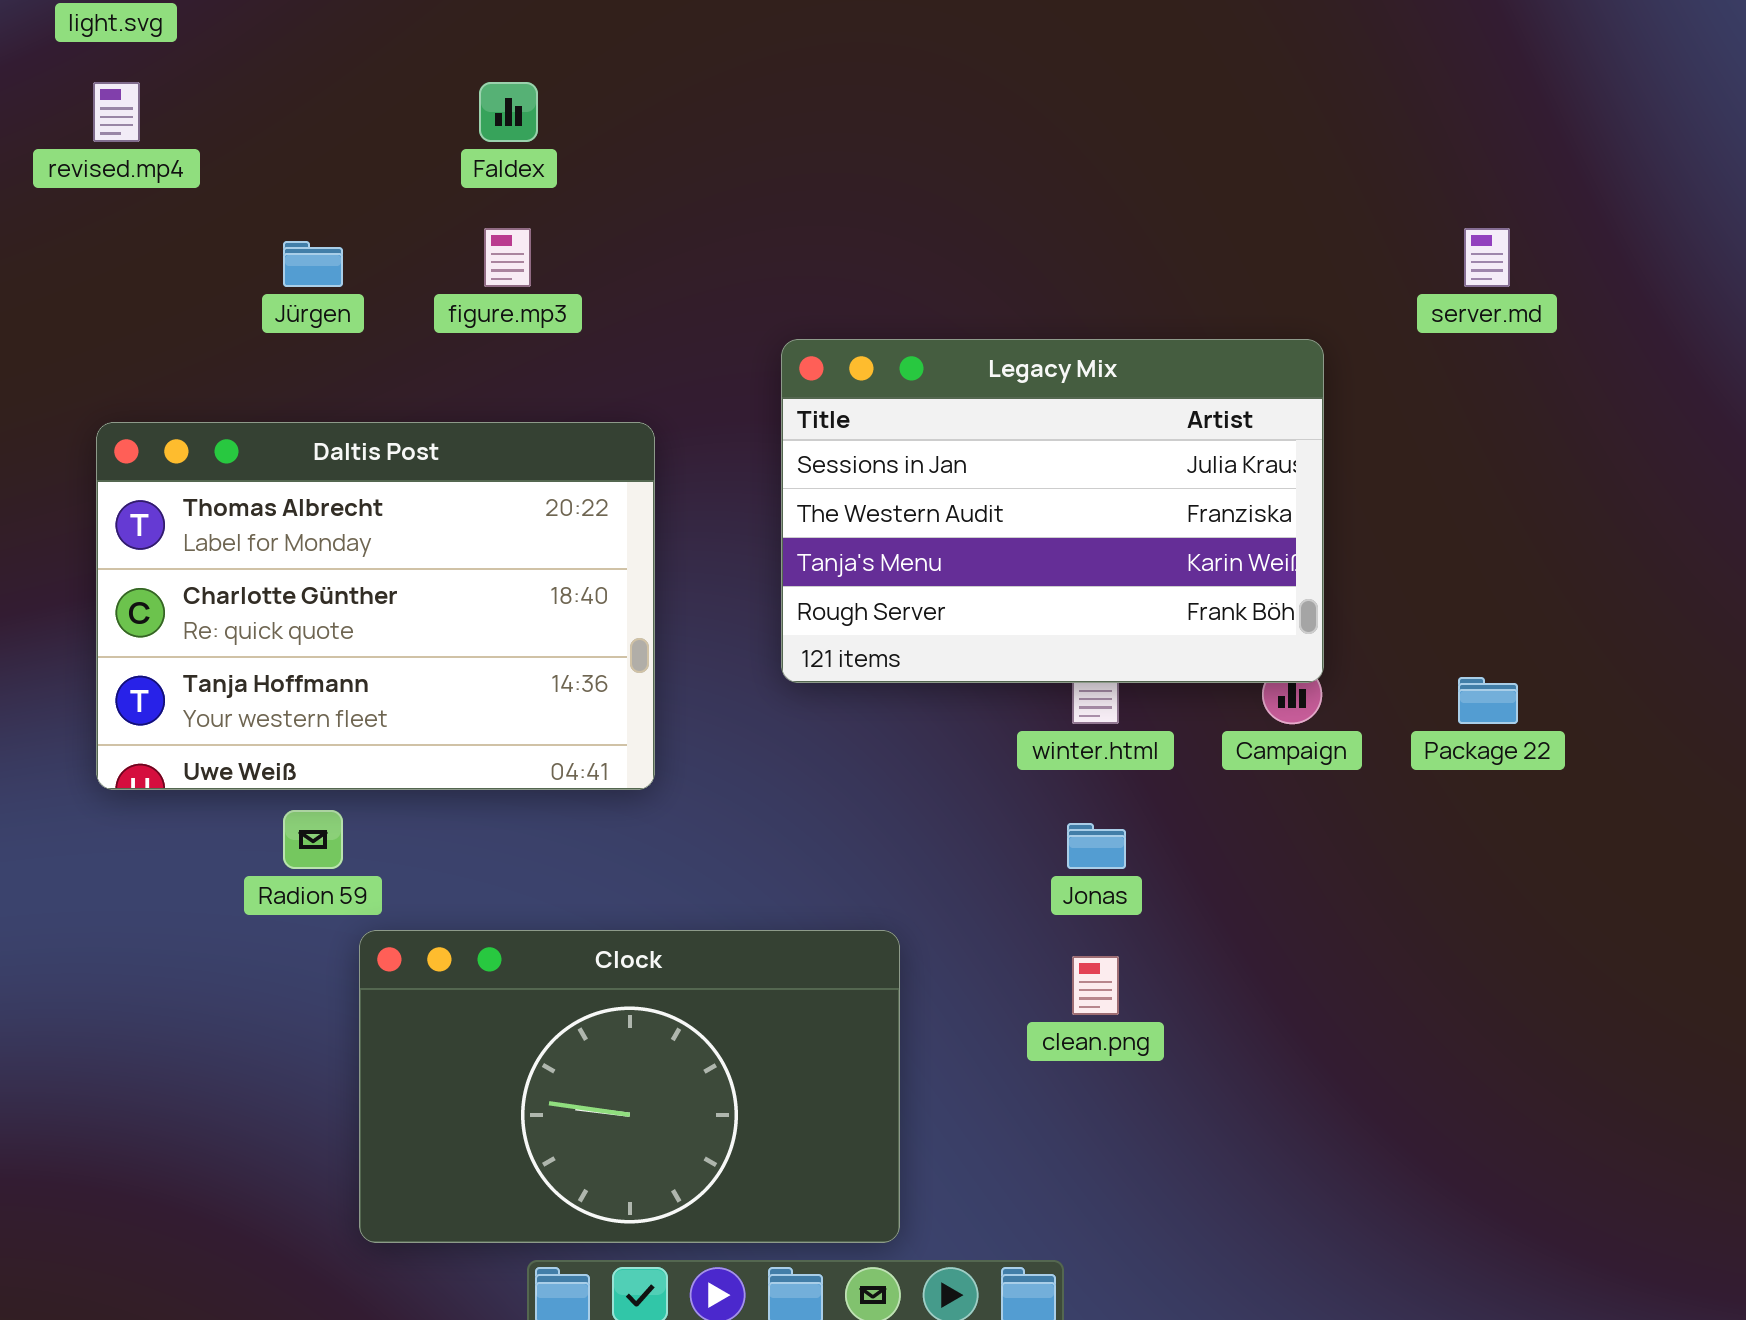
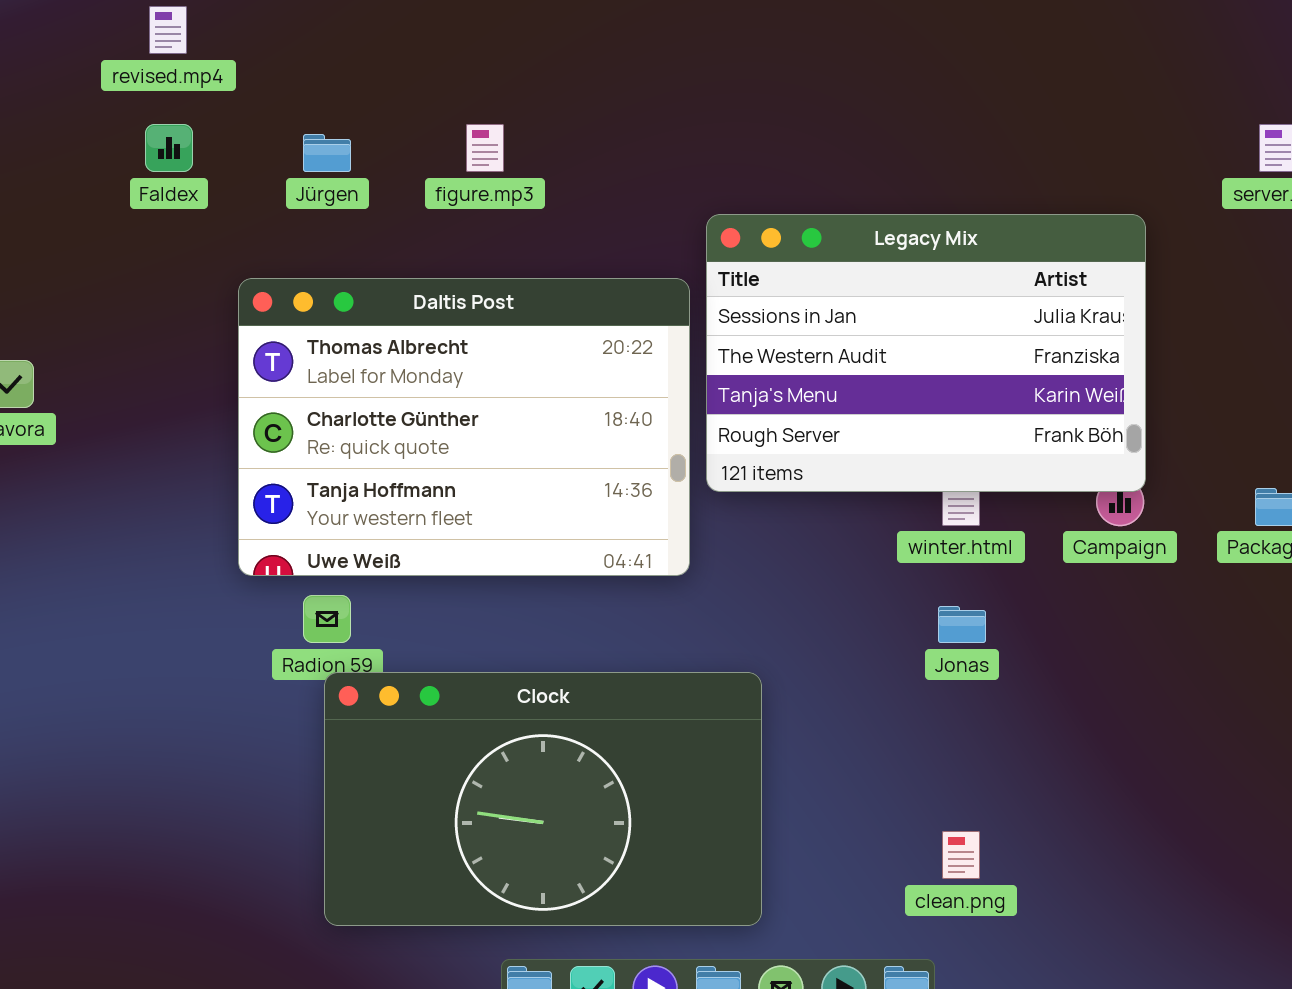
Faldex: [479,82,538,142] -> [145,124,193,172], moved
Daltis Post: [96,422,655,790] -> [238,278,690,576], moved
Clock: [359,930,900,1243] -> [324,672,762,926], moved
clean.png: [1072,956,1119,1015] -> [942,831,980,879], moved

